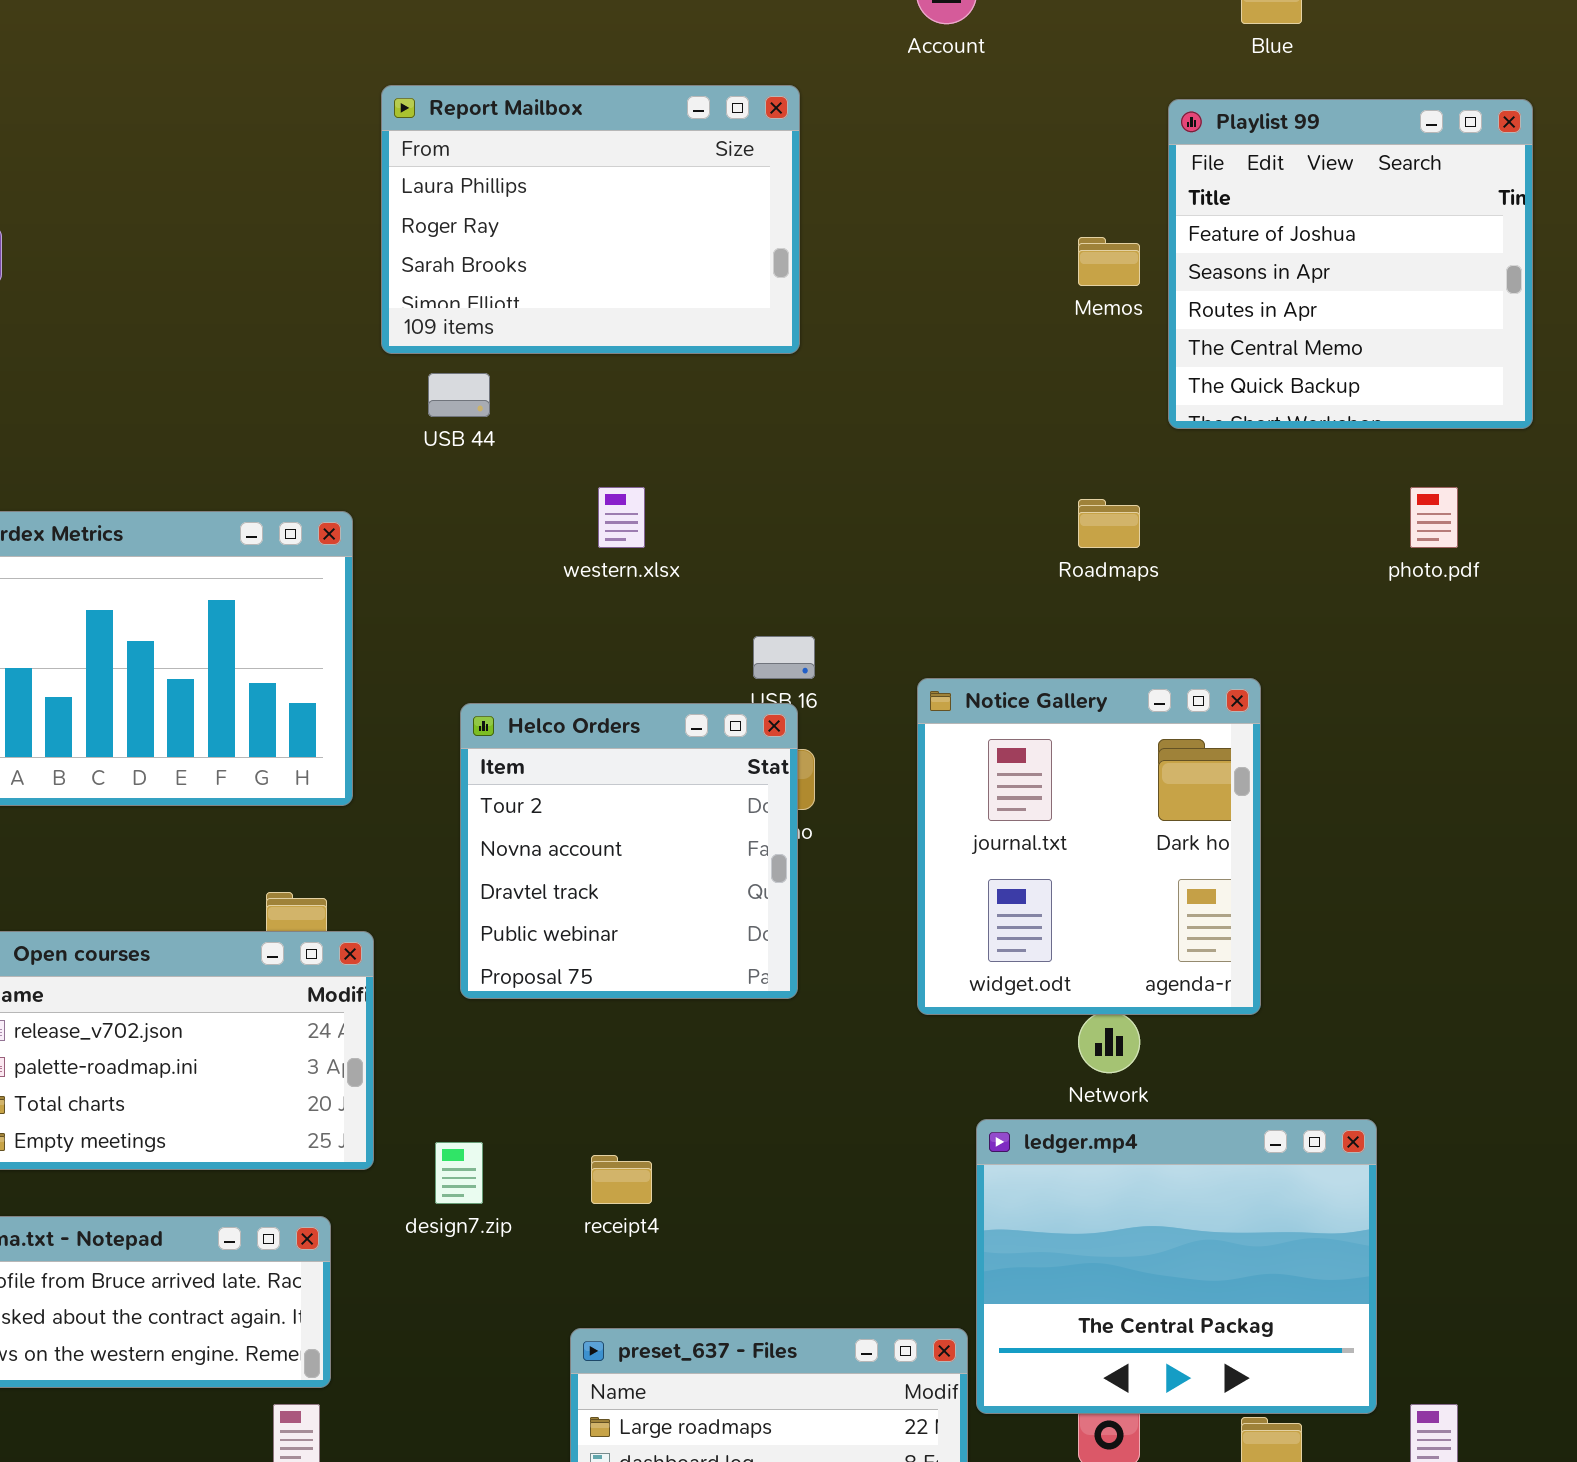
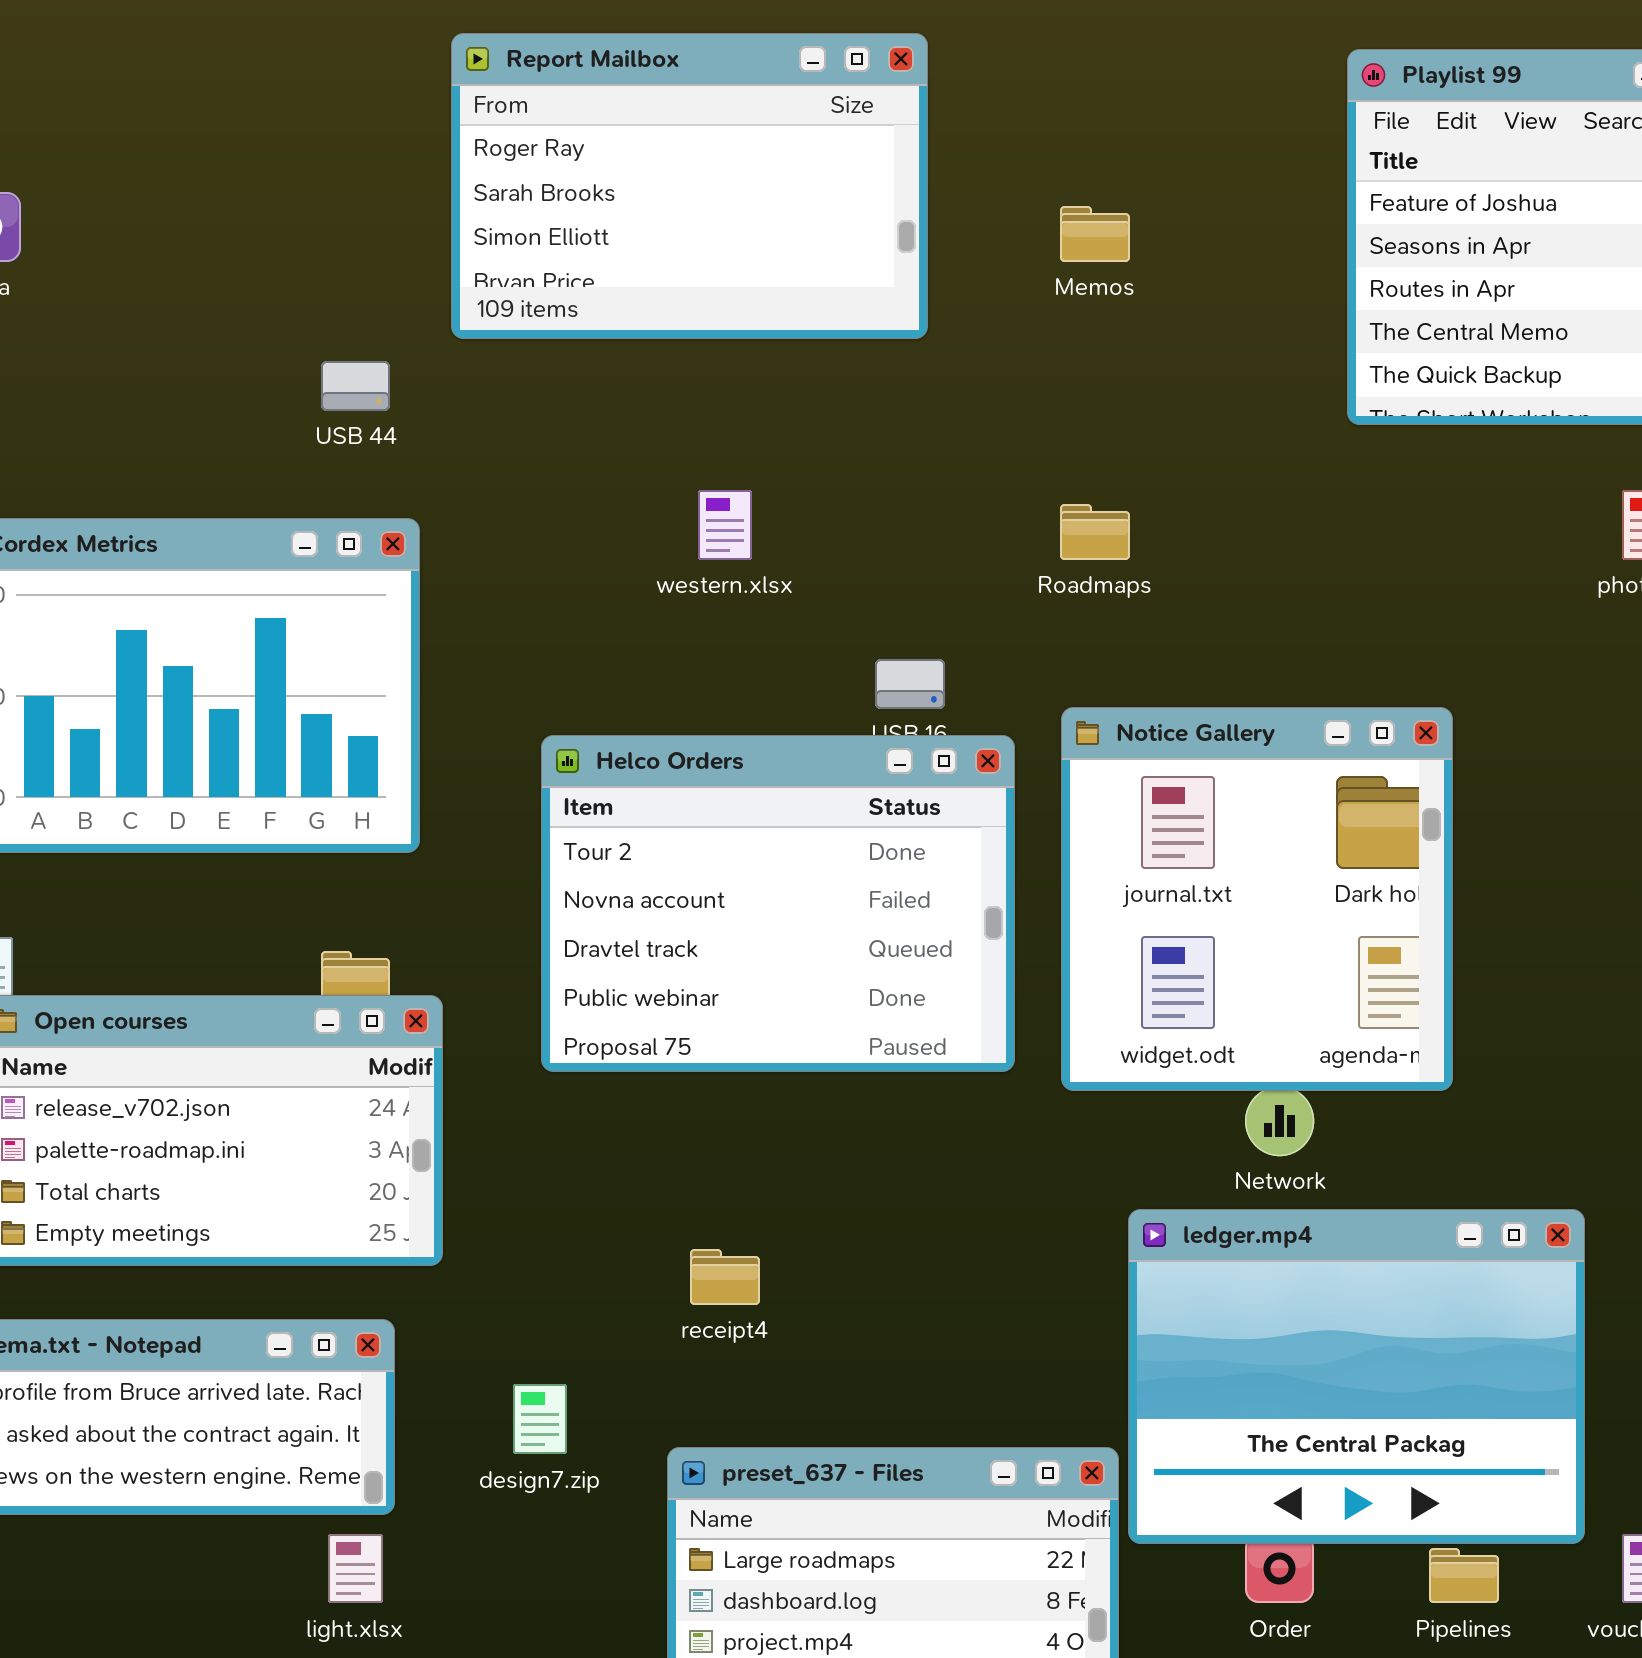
Report Mailbox: [381,85,800,354] -> [451,33,928,339], scrolled down 1 row
Memos: [1078,237,1140,286] -> [1060,206,1130,262], moved
USB 44: [428,373,490,417] -> [321,361,390,411], moved
Roadmaps: [1078,499,1140,548] -> [1060,504,1130,560], moved
Helco Orders: [460,703,798,999] -> [541,735,1015,1072], resized
design7.zip: [435,1142,483,1204] -> [513,1384,567,1454], moved

